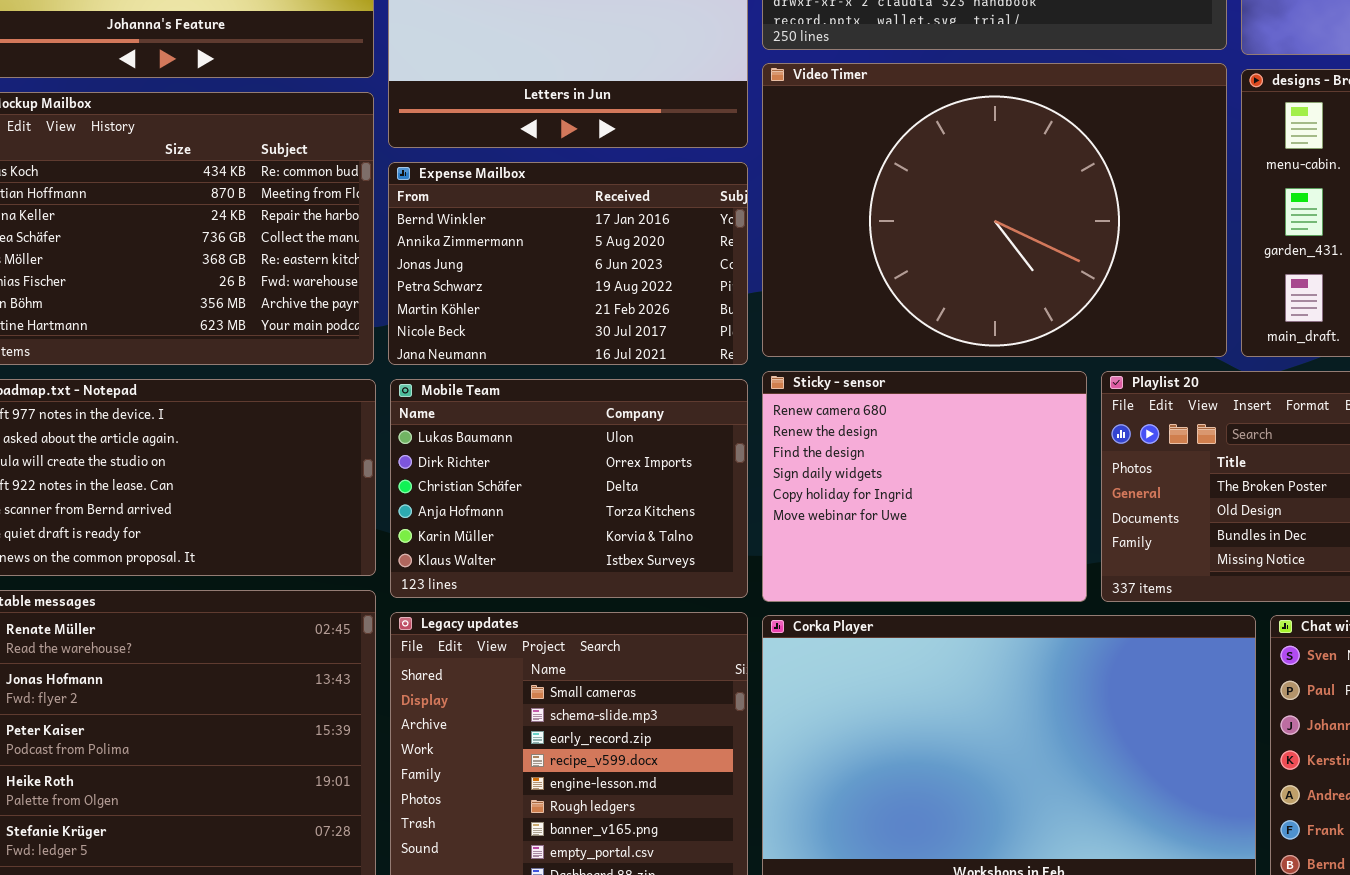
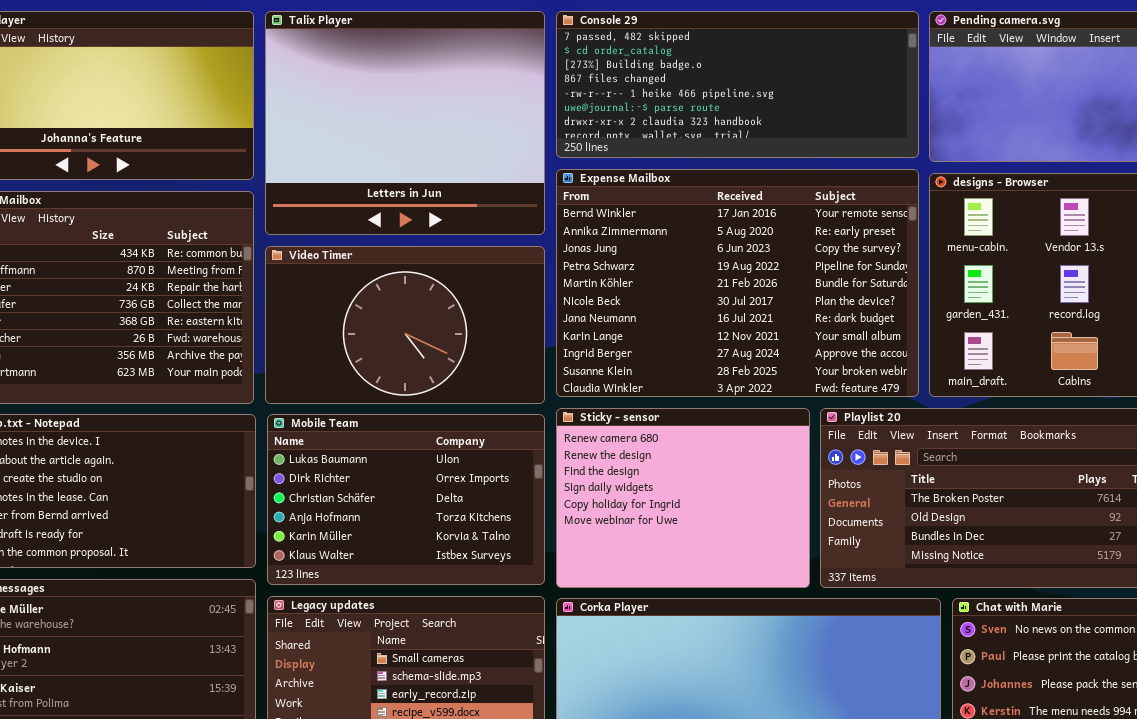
Video Timer: [762,63,1227,357] -> [265,246,545,404], moved, resized
Expense Mailbox: [388,162,748,365] -> [556,169,919,397], moved, resized

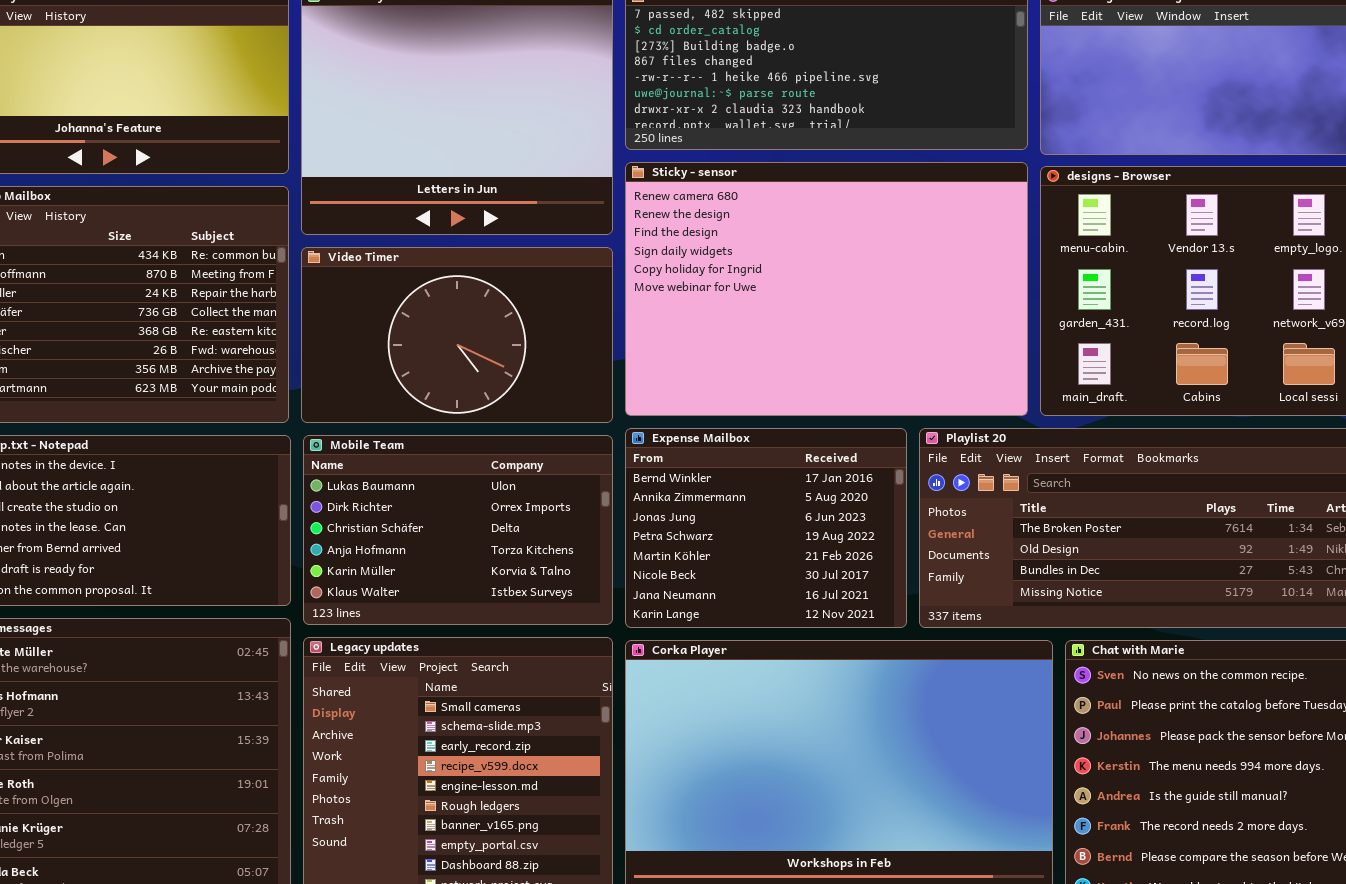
Expense Mailbox: [556,169,919,397] -> [625,428,907,628], moved, resized
Sticky - sensor: [556,408,810,588] -> [625,162,1028,416], moved, resized

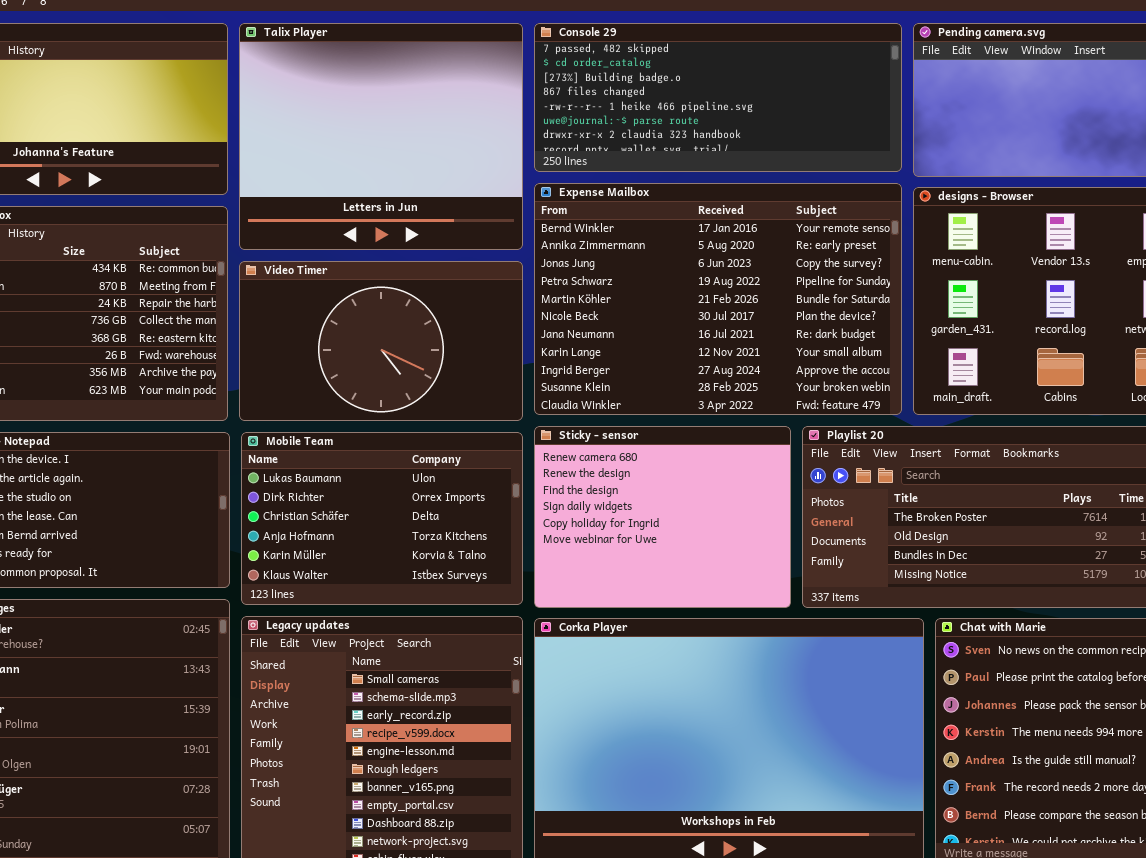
Sticky - sensor: [625,162,1028,416] -> [534,426,791,608], moved, resized
Expense Mailbox: [625,428,907,628] -> [534,183,902,415], moved, resized

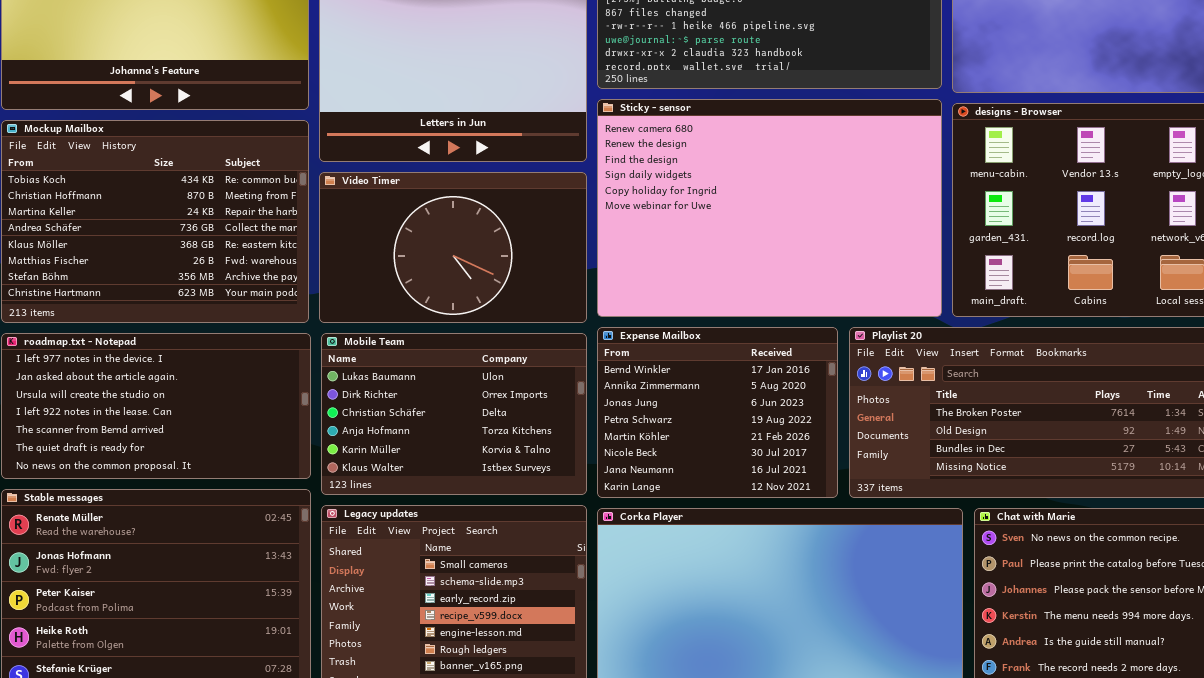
Expense Mailbox: [534,183,902,415] -> [597,327,838,498], moved, resized
Sticky - sensor: [534,426,791,608] -> [597,99,942,317], moved, resized

